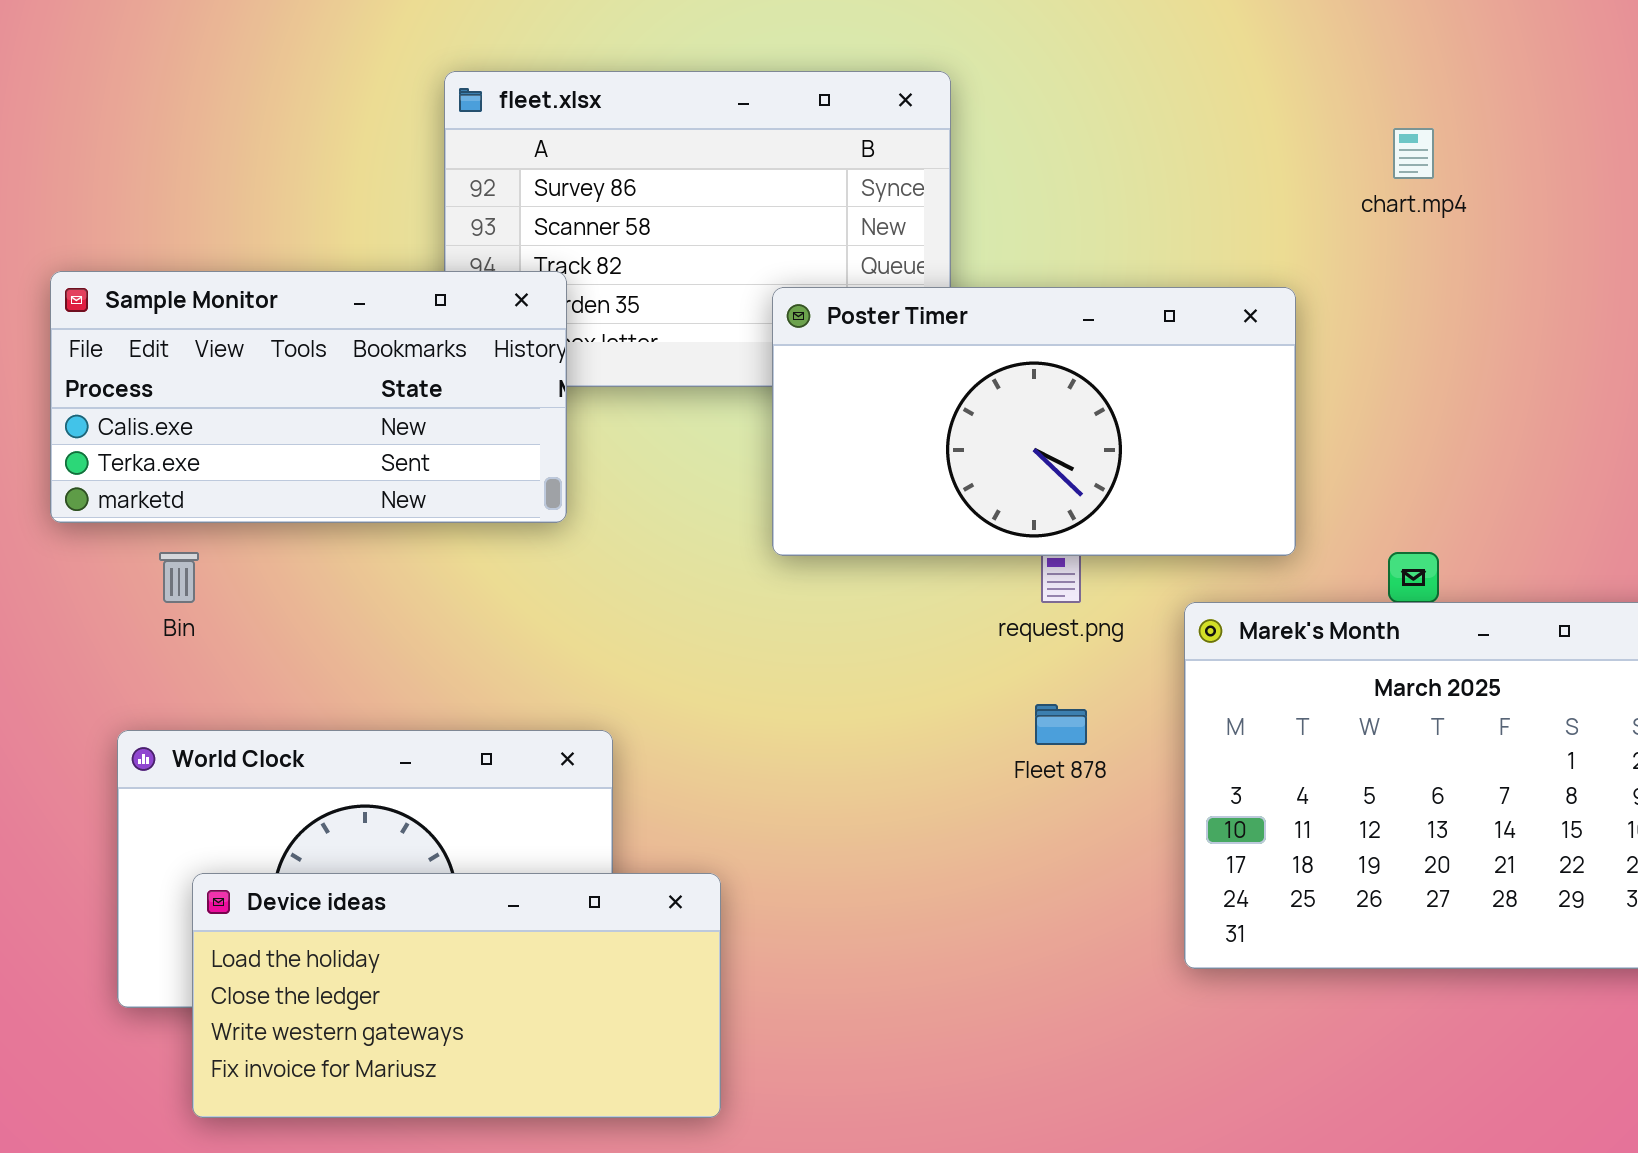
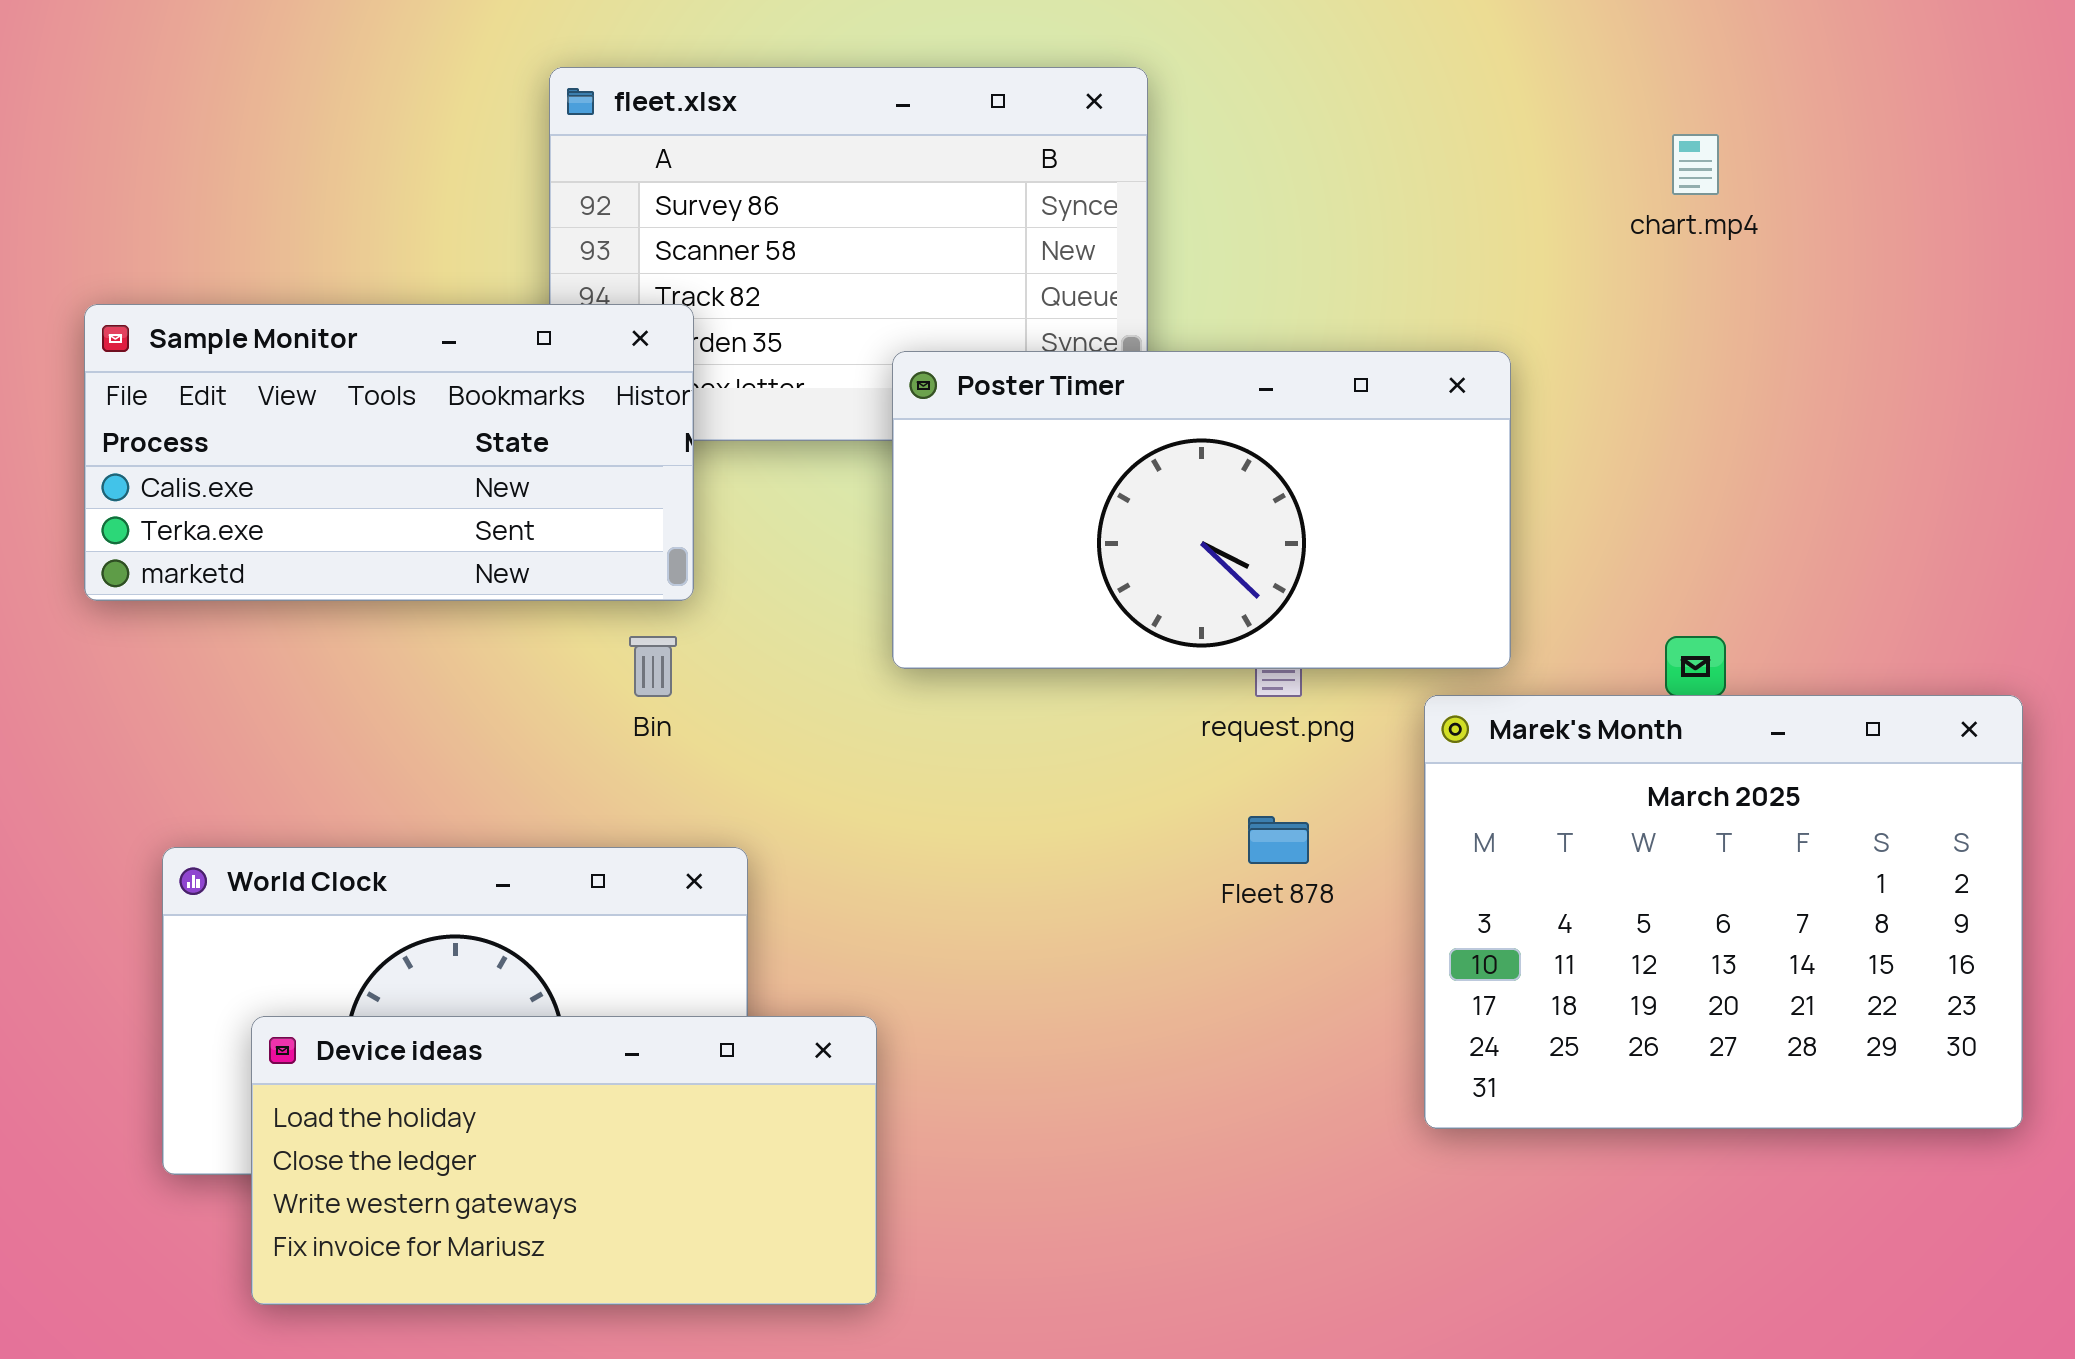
Poster Timer: [772,287,1296,556] -> [892,351,1511,669], moved
Bin: [159,552,199,603] -> [629,636,677,697], moved

